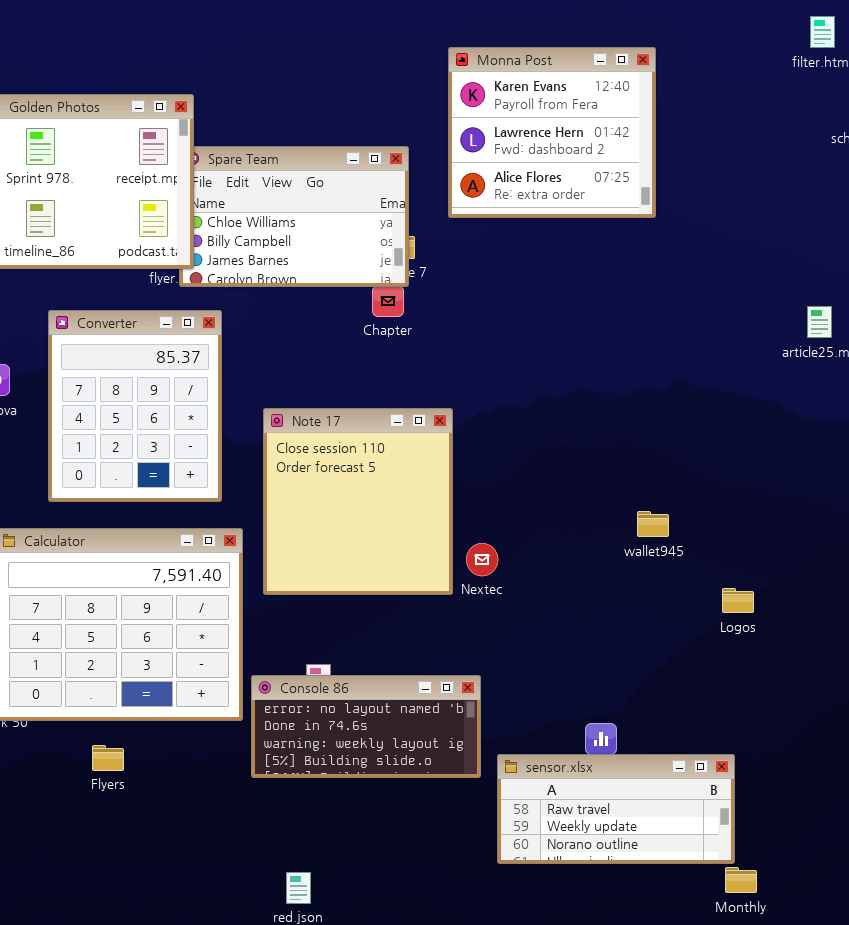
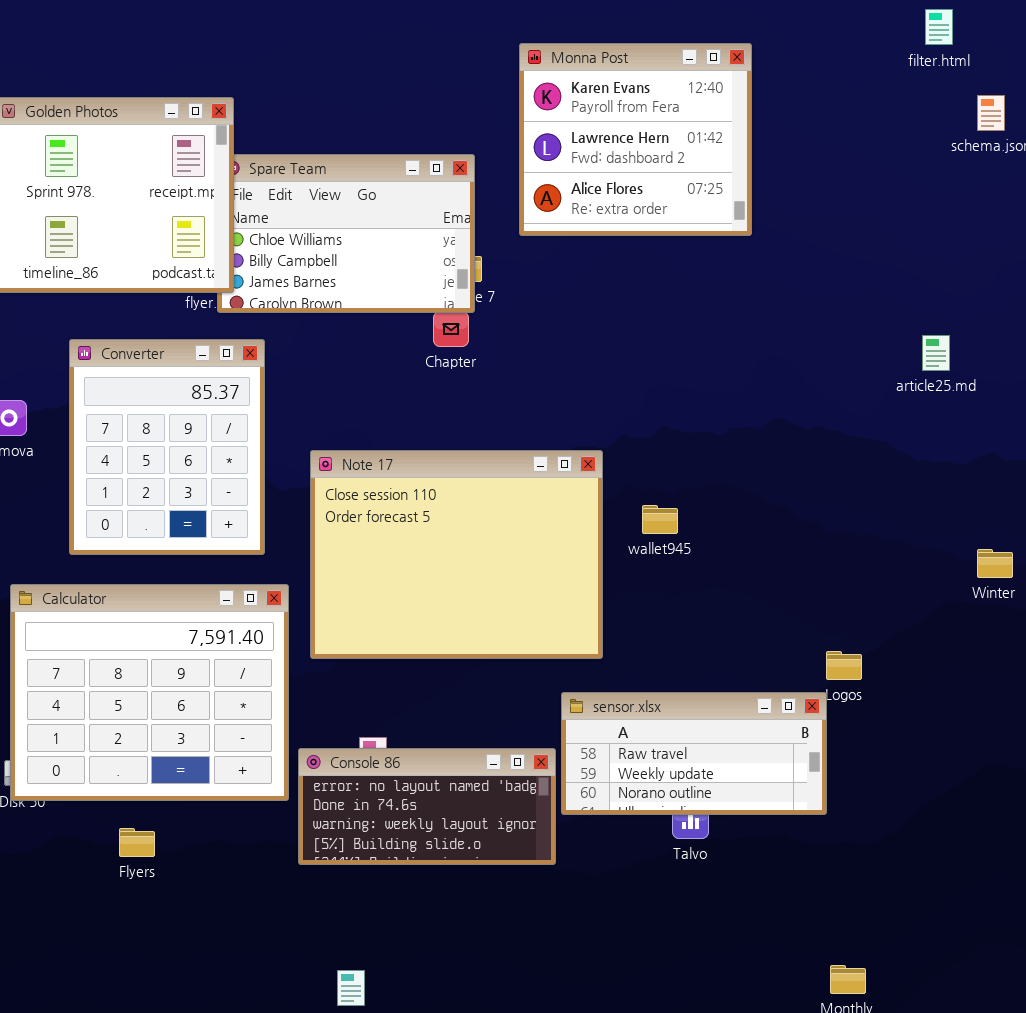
Note 17: [263,408,453,595] -> [310,450,603,659], resized
wallet945: [637,511,669,537] -> [642,505,678,534], moved
sensor.xlsx: [497,754,735,864] -> [561,692,827,815], moved

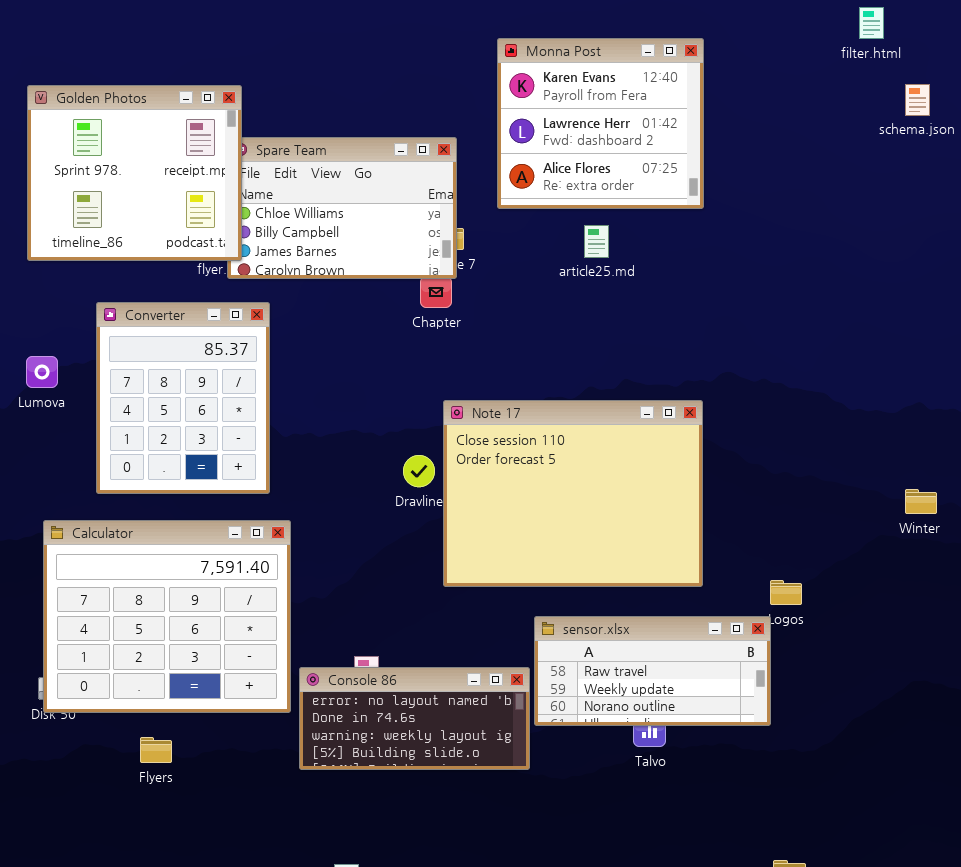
article25.md: [922,335,950,371] -> [584,225,609,258], moved
Note 17: [310,450,603,659] -> [443,400,703,587], moved

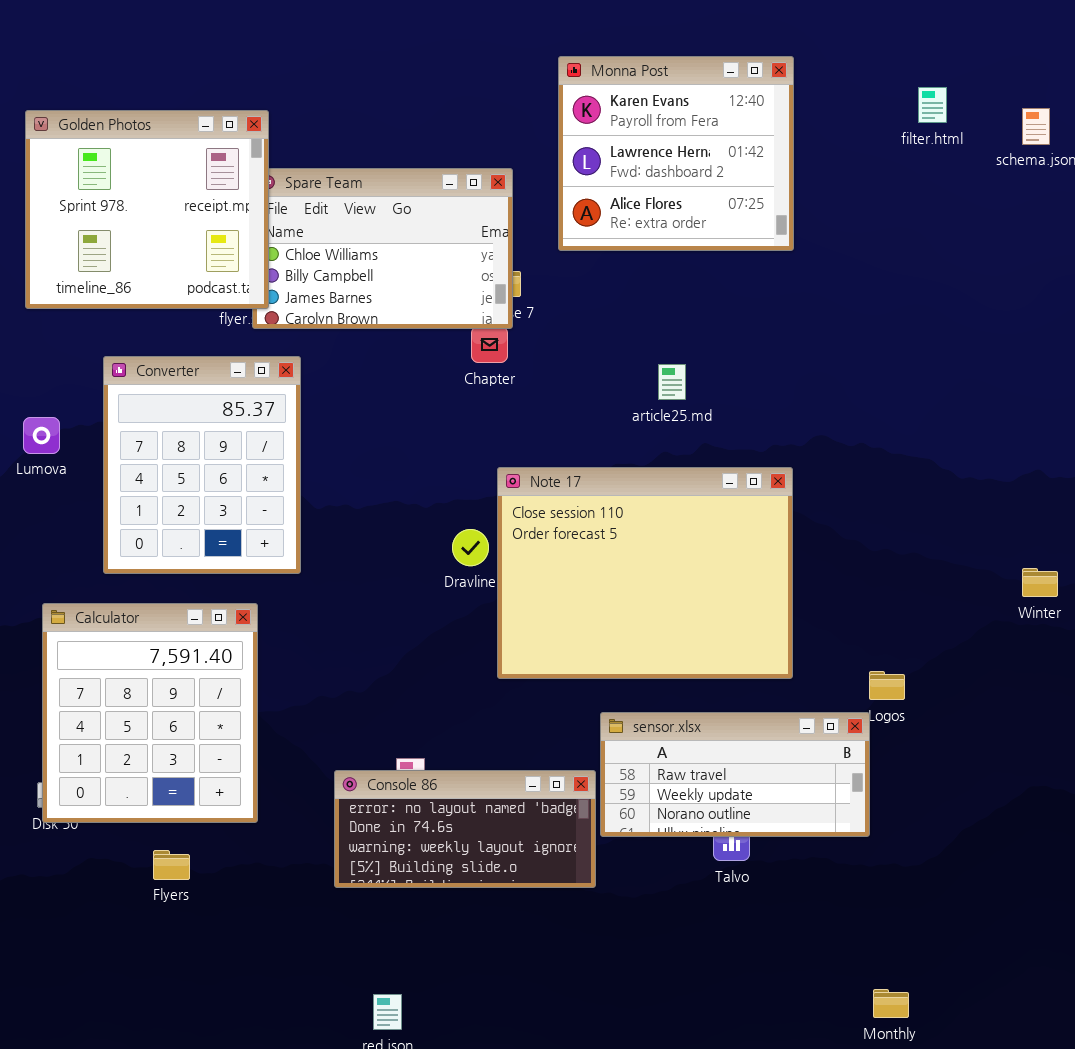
filter.html: [859,7,884,39] -> [918,87,947,123], moved
article25.md: [584,225,609,258] -> [658,364,686,400], moved
Calculator: [43,520,291,713] -> [42,603,258,823], resized

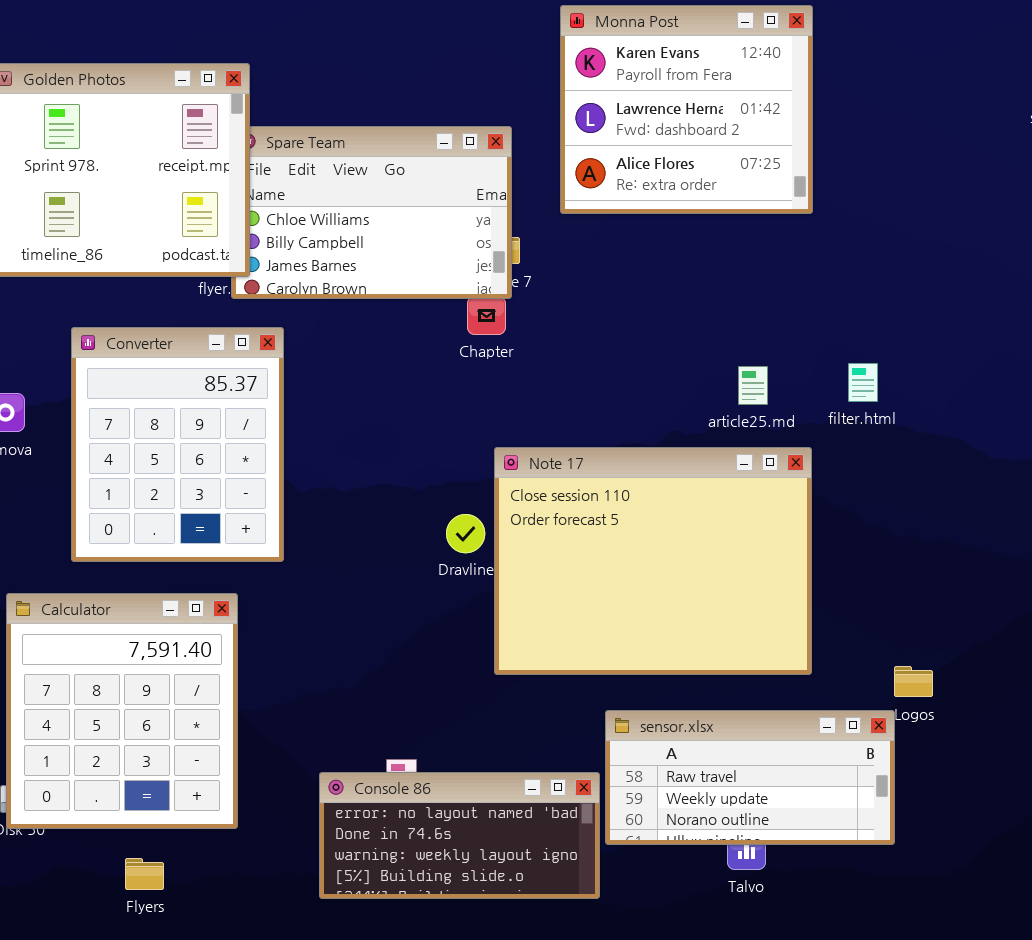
filter.html: [918,87,947,123] -> [848,363,878,402], moved
article25.md: [658,364,686,400] -> [738,366,768,405], moved

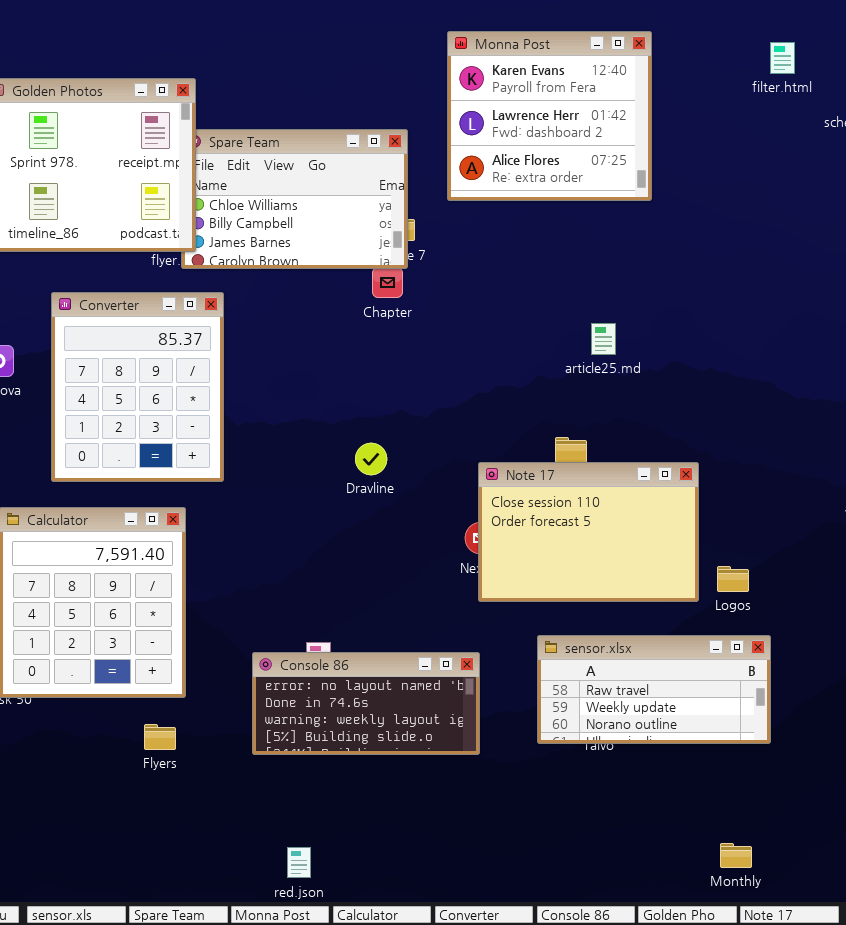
filter.html: [848,363,878,402] -> [770,42,795,74], moved
Note 17: [494,447,812,675] -> [478,462,699,602], moved, resized
sensor.xlsx: [605,710,895,845] -> [537,635,771,744], moved
Flyers: [125,858,164,890] -> [144,724,176,750], moved

